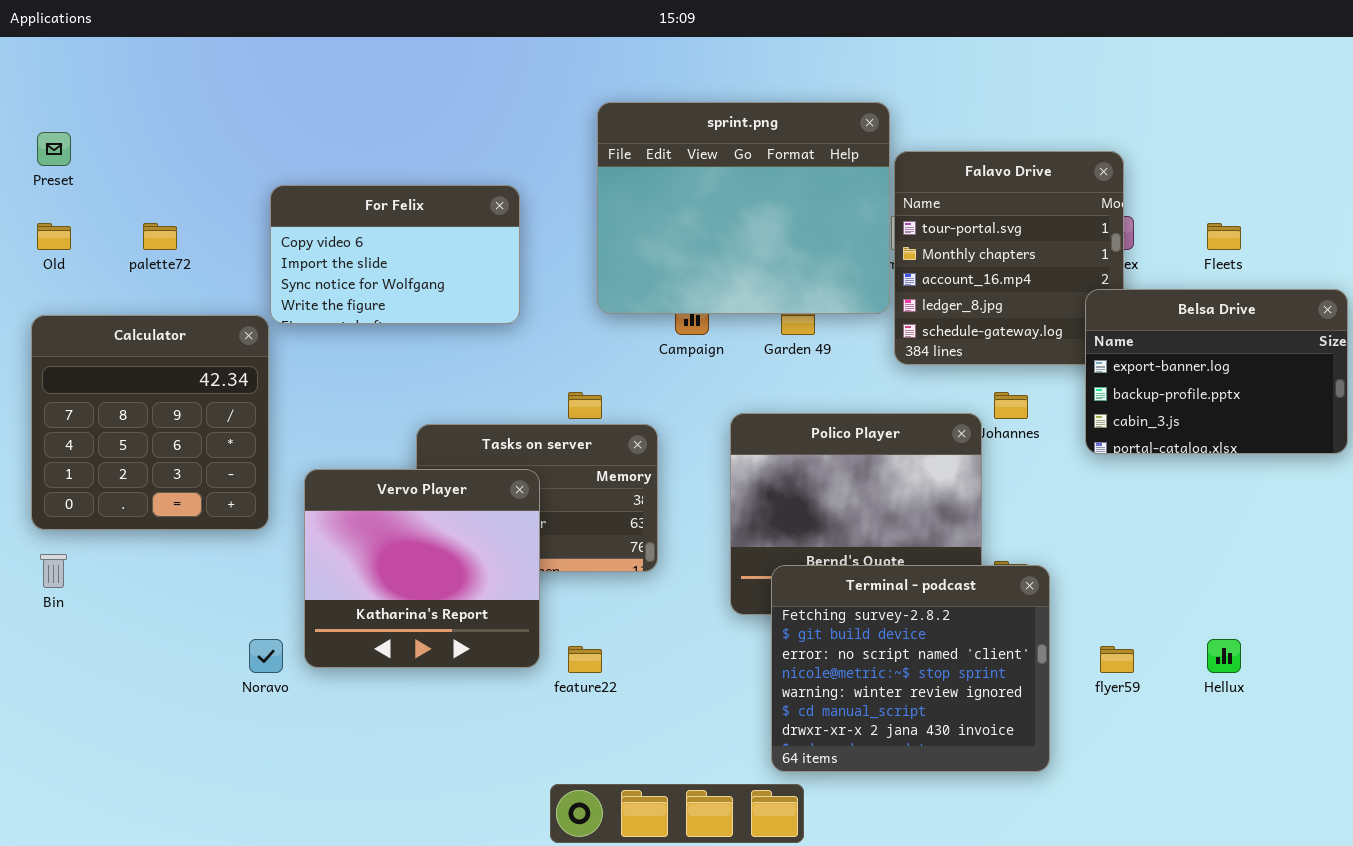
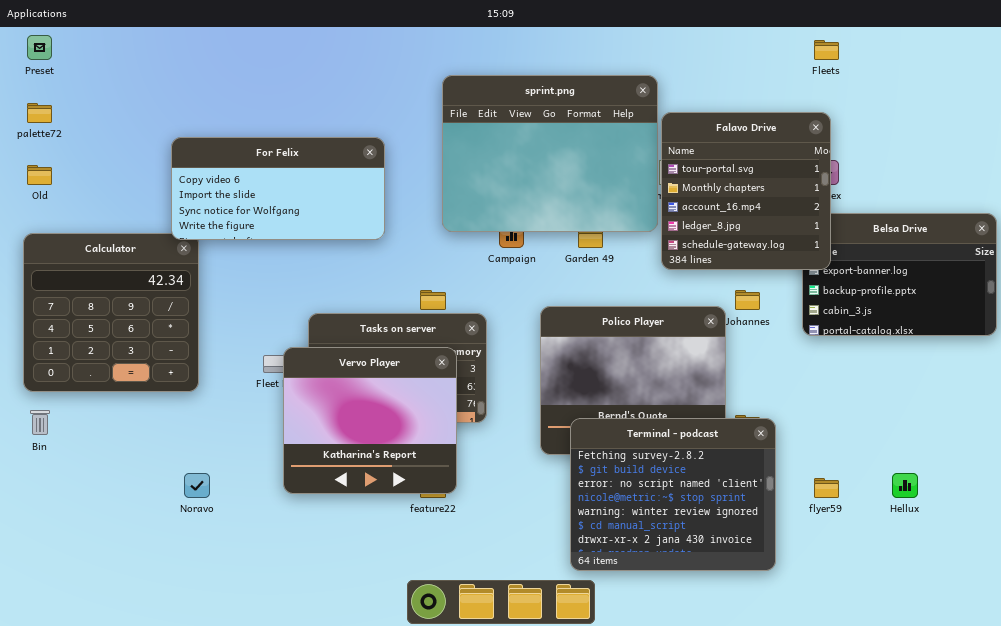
Preset: [37,132,71,166] -> [27,35,52,60], moved
Falavo Drive: [894,151,1124,365] -> [661,112,831,270], raised
For Felix: [270,185,520,324] -> [171,137,385,240], resized
palette72: [143,223,177,250] -> [27,103,52,123], moved
Fleets: [1207,223,1241,250] -> [814,40,839,60], moved
Vervo Player: [304,469,540,668] -> [283,347,457,494], moved

